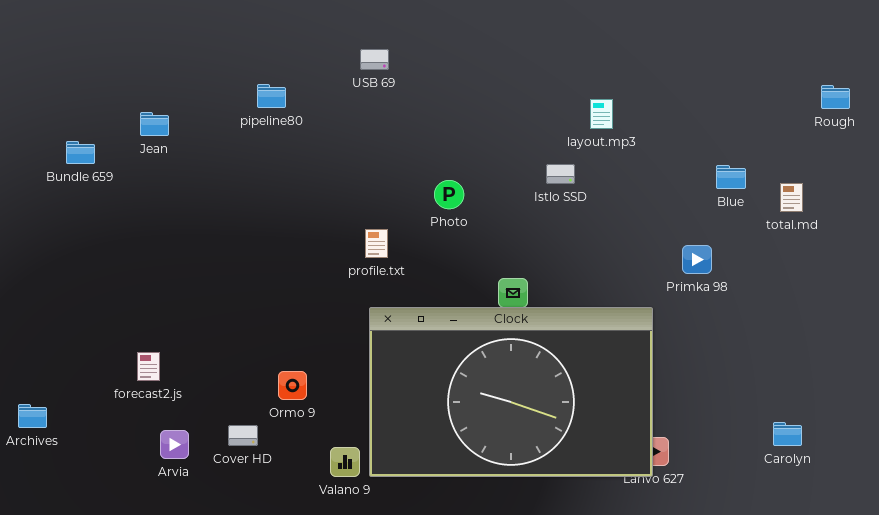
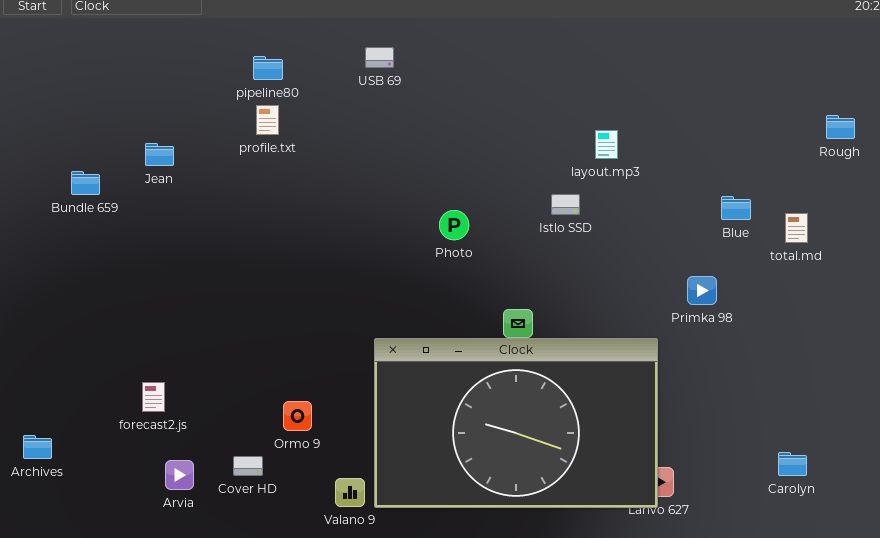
USB 69: [360,49,389,70] -> [365,47,394,68], moved
pipeline80: [257,84,286,108] -> [253,56,283,80], moved
profile.txt: [365,229,388,258] -> [256,105,279,135], moved

